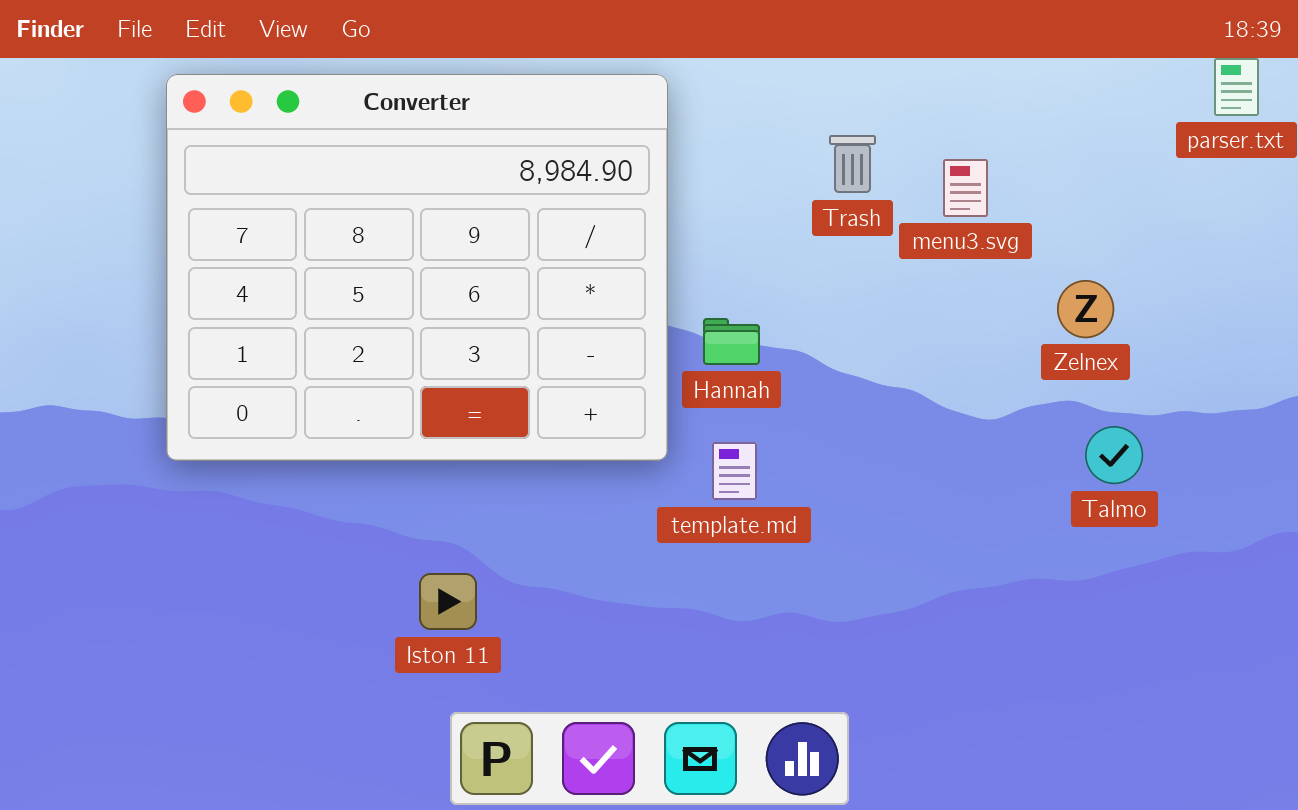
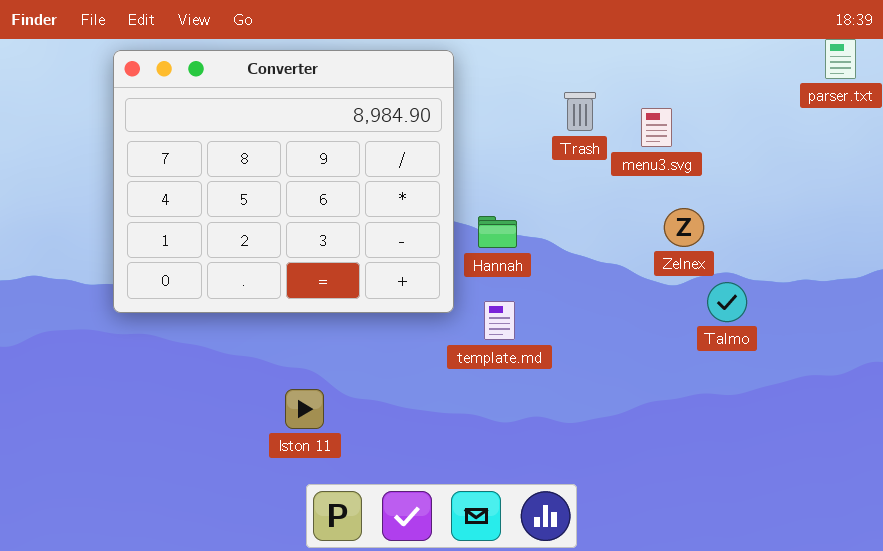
Zelnex: [1057,280,1114,338] -> [664,208,704,247], moved
Talmo: [1085,426,1143,484] -> [707,282,747,322], moved

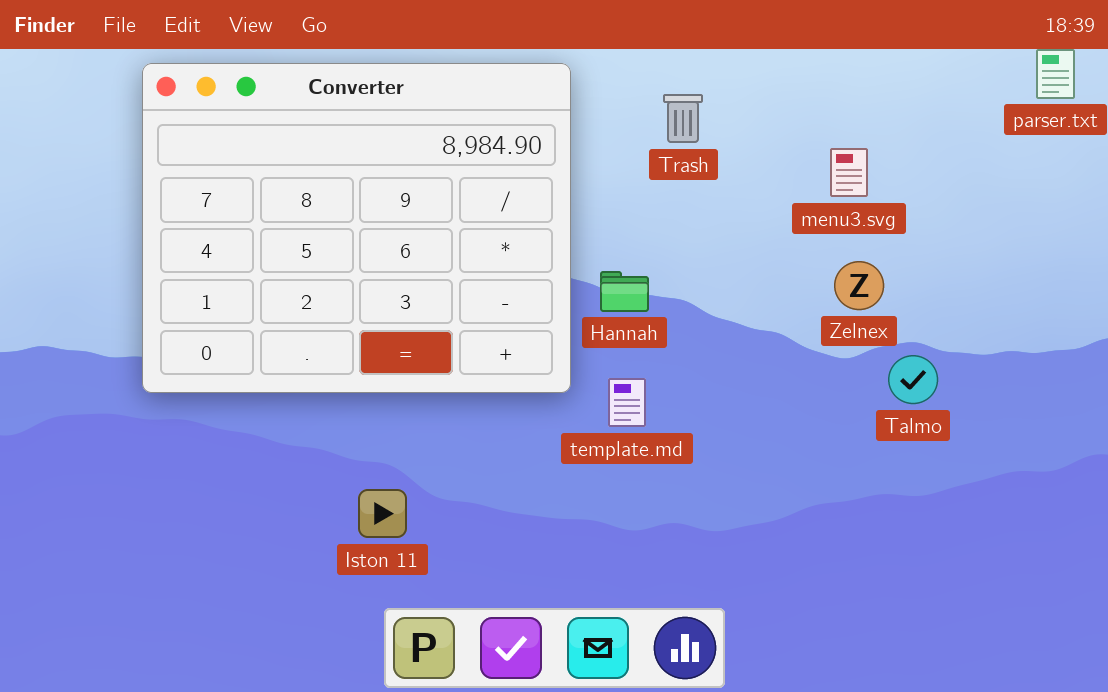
Trash: [564,92,596,131] -> [663,94,703,143], moved
menu3.svg: [641,108,672,147] -> [830,148,868,197], moved

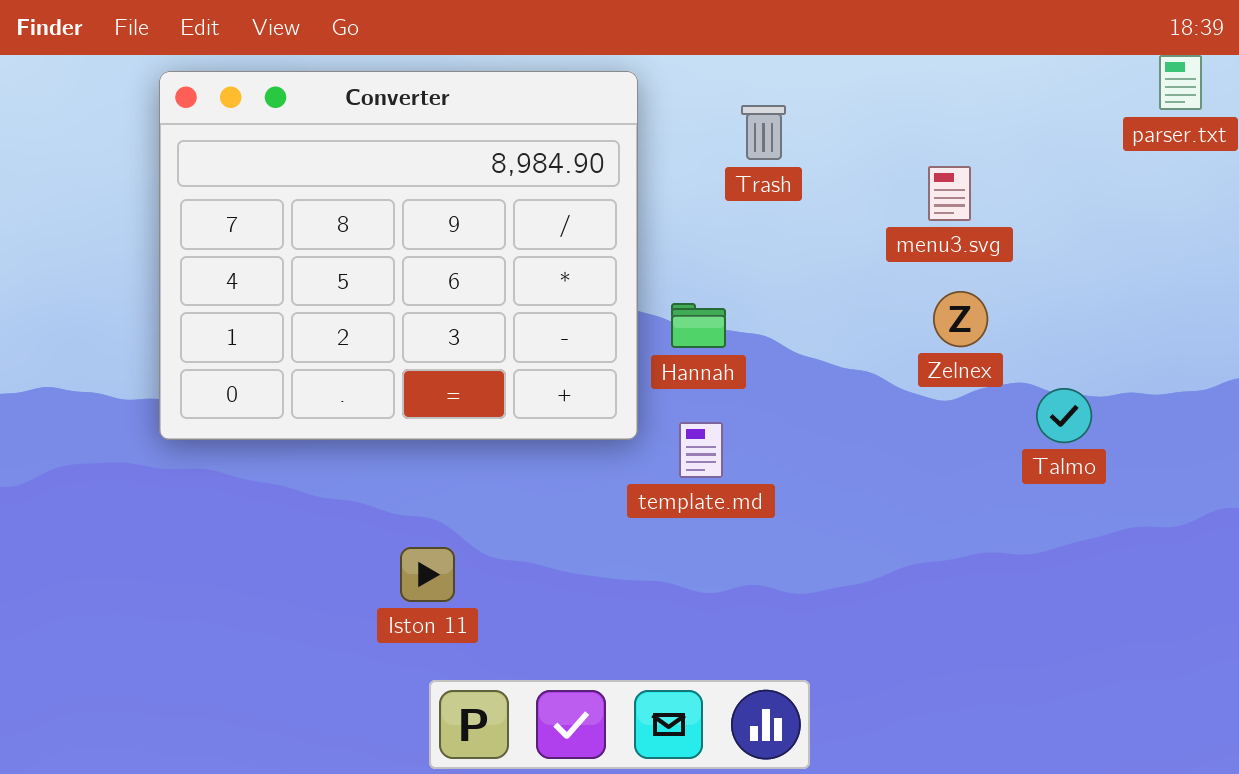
Talmo: [888,355,938,404] -> [1036,388,1092,443], moved

